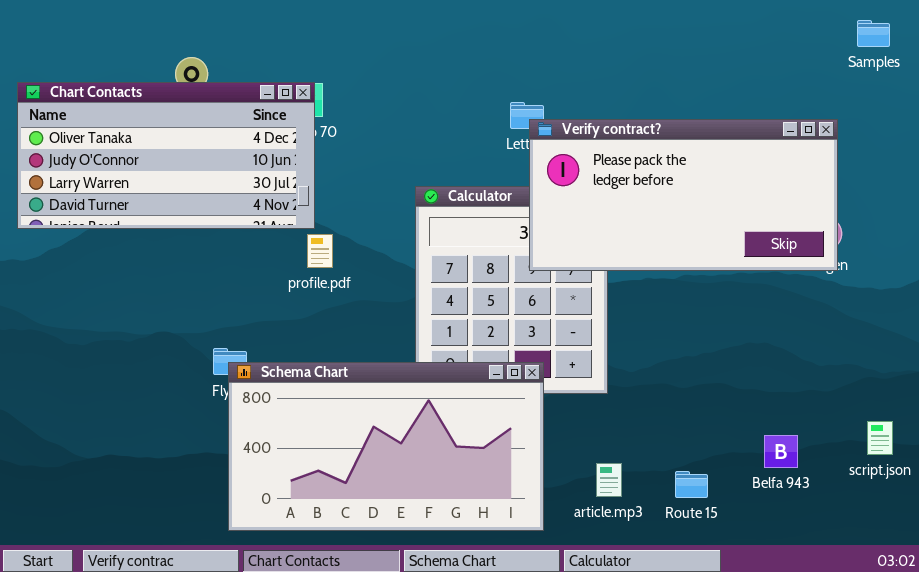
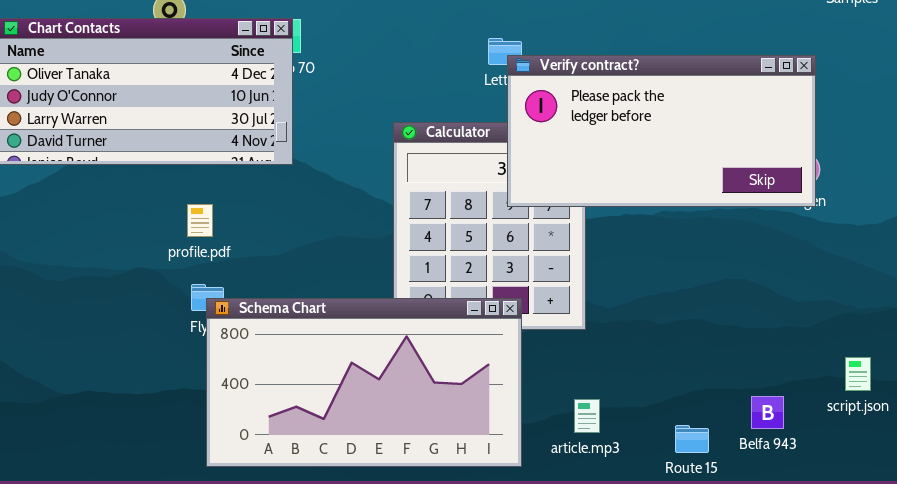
profile.pdf: [307,234,333,268] -> [187,204,213,237], moved
Belfa 943: [764,435,798,468] -> [751,396,784,429], moved
Route 15: [675,471,708,498] -> [675,425,709,453], moved

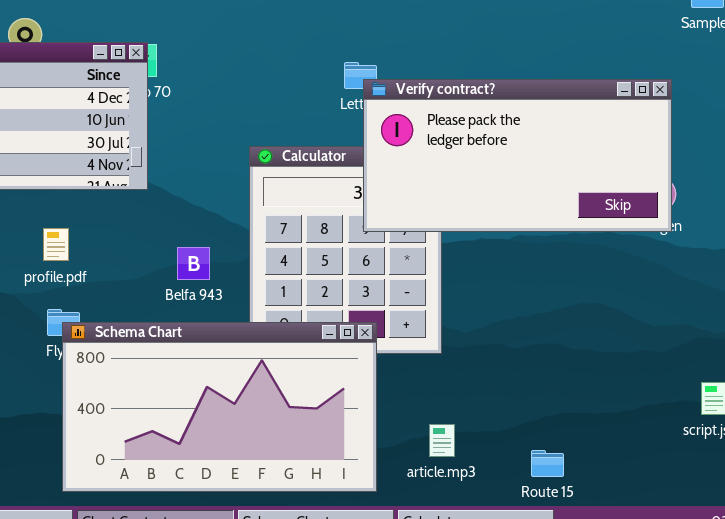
Belfa 943: [751,396,784,429] -> [177,247,210,280], moved

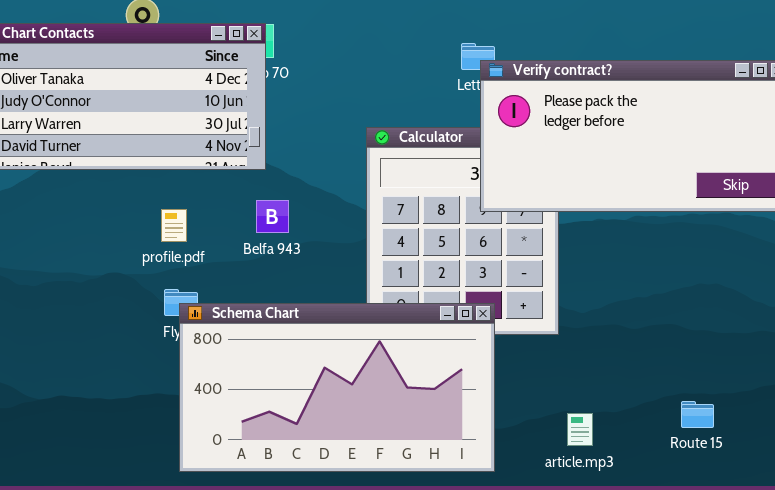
Belfa 943: [177,247,210,280] -> [256,200,289,233], moved
article.mp3: [429,424,455,457] -> [567,413,593,446], moved
Route 15: [531,450,564,477] -> [681,401,714,428], moved

